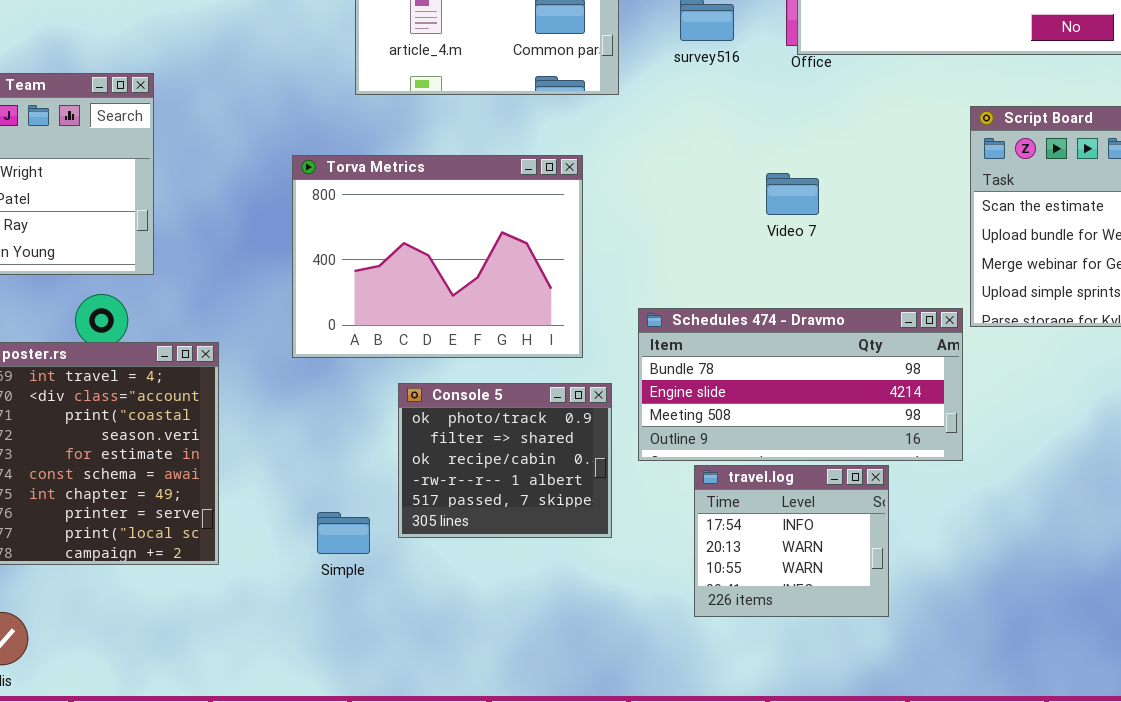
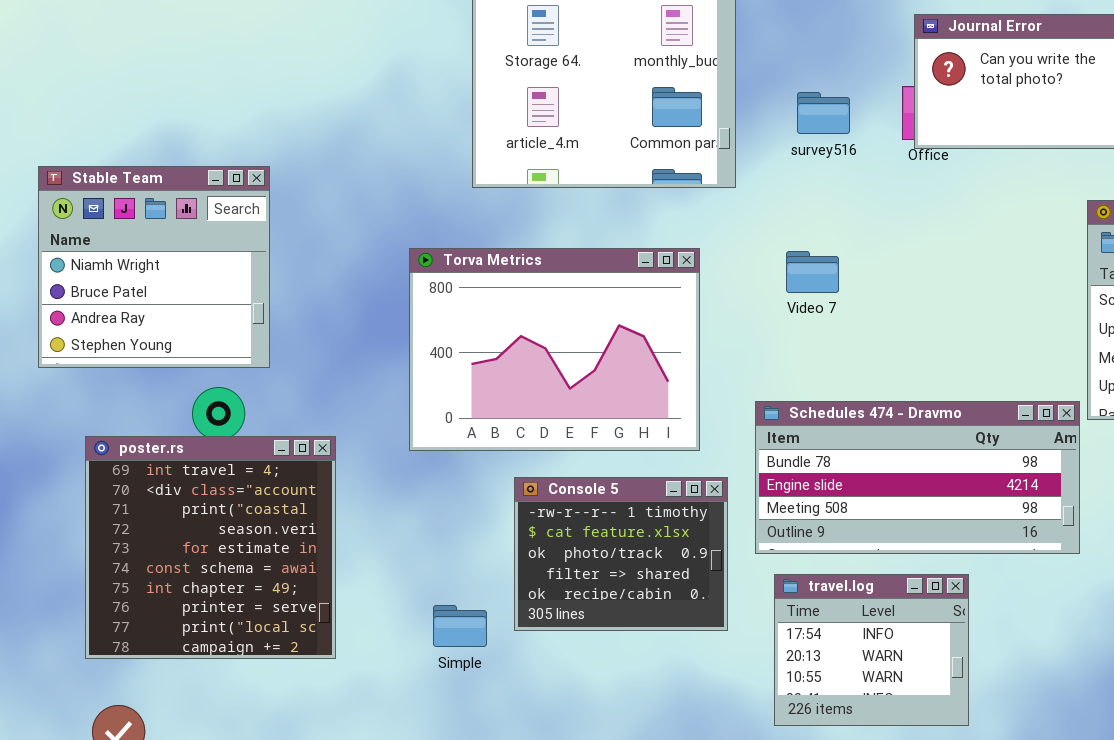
Video 7: [766,173,819,215] -> [786,251,839,293], moved
Console 5: [398,383,612,538] -> [514,477,728,631], scrolled up 2 rows
travel.log: [694,465,889,617] -> [774,574,969,726], moved

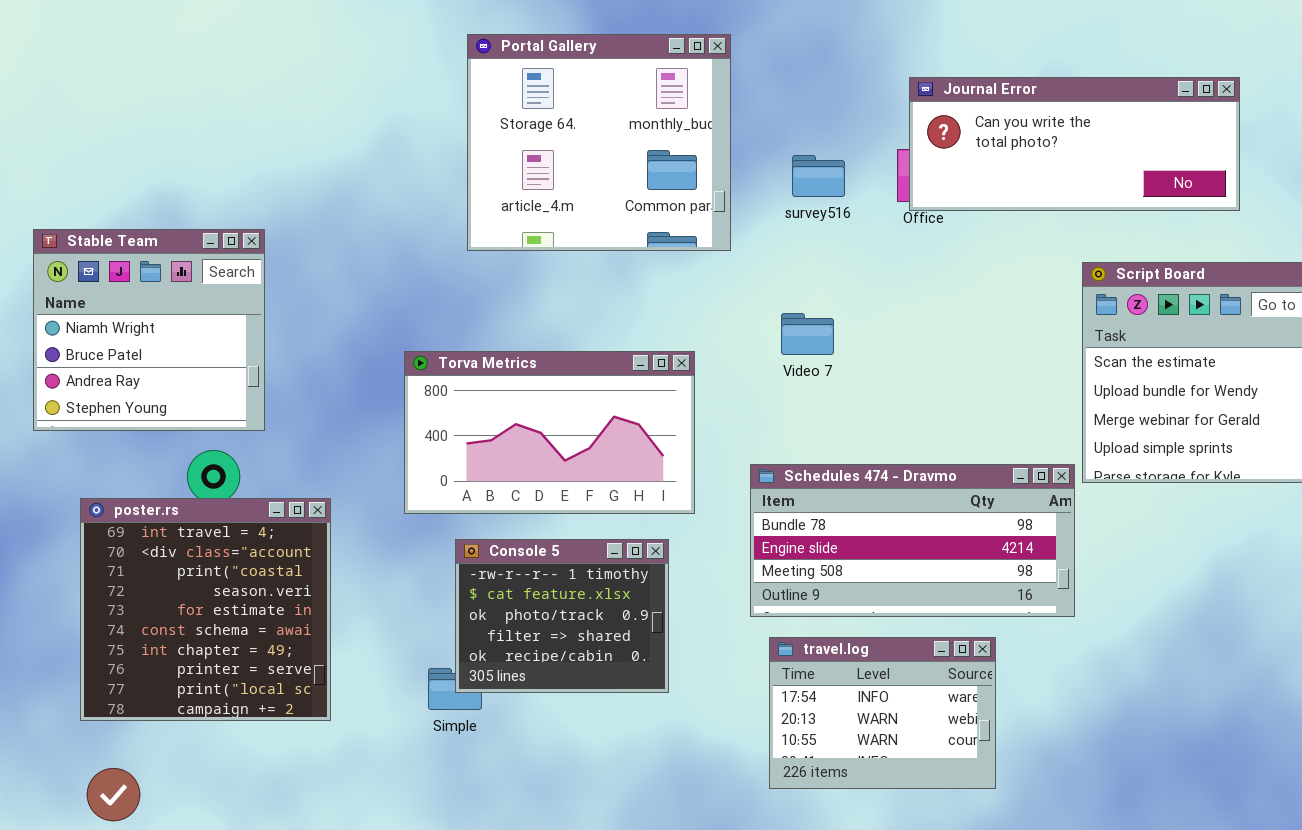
Torva Metrics: [409,248,700,451] -> [404,351,695,514], resized
Console 5: [514,477,728,631] -> [455,539,669,693], moved
travel.log: [774,574,969,726] -> [769,637,996,789], resized

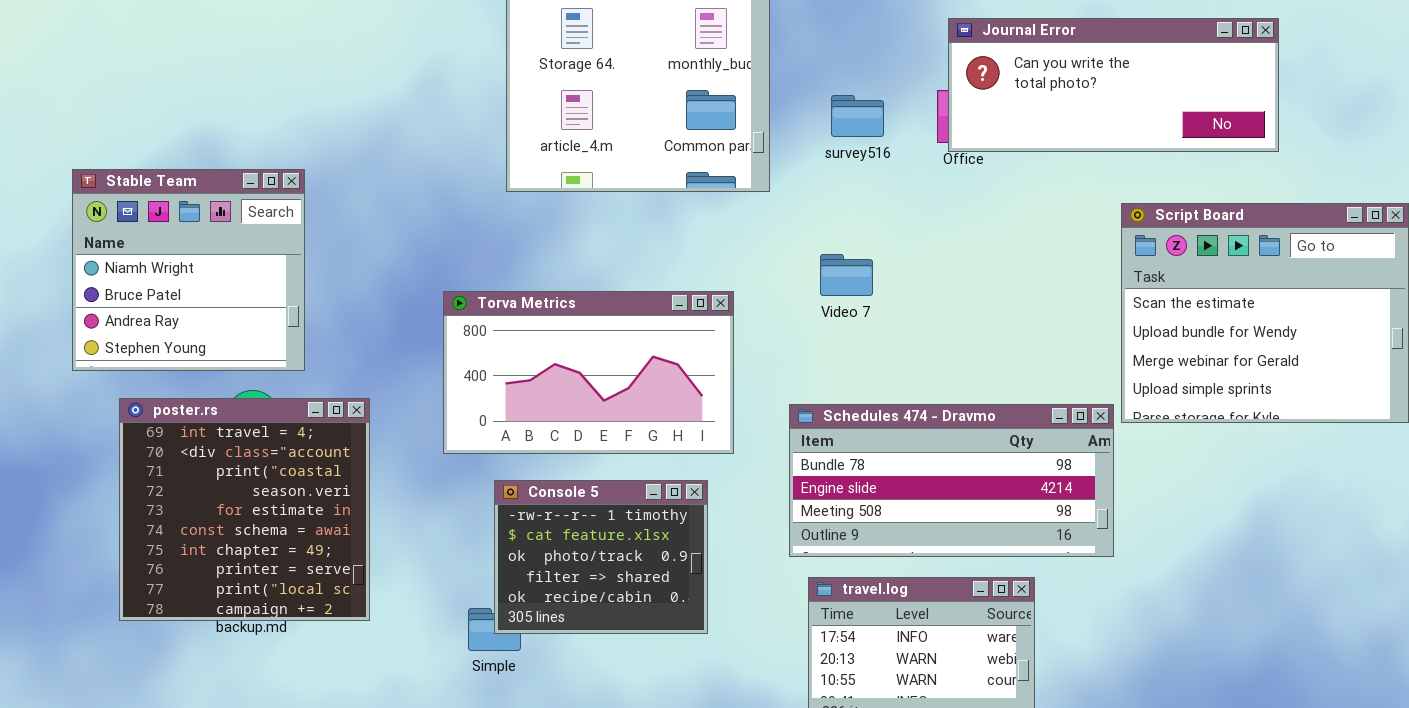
poster.rs: [80,498,331,721] -> [119,398,370,621], moved

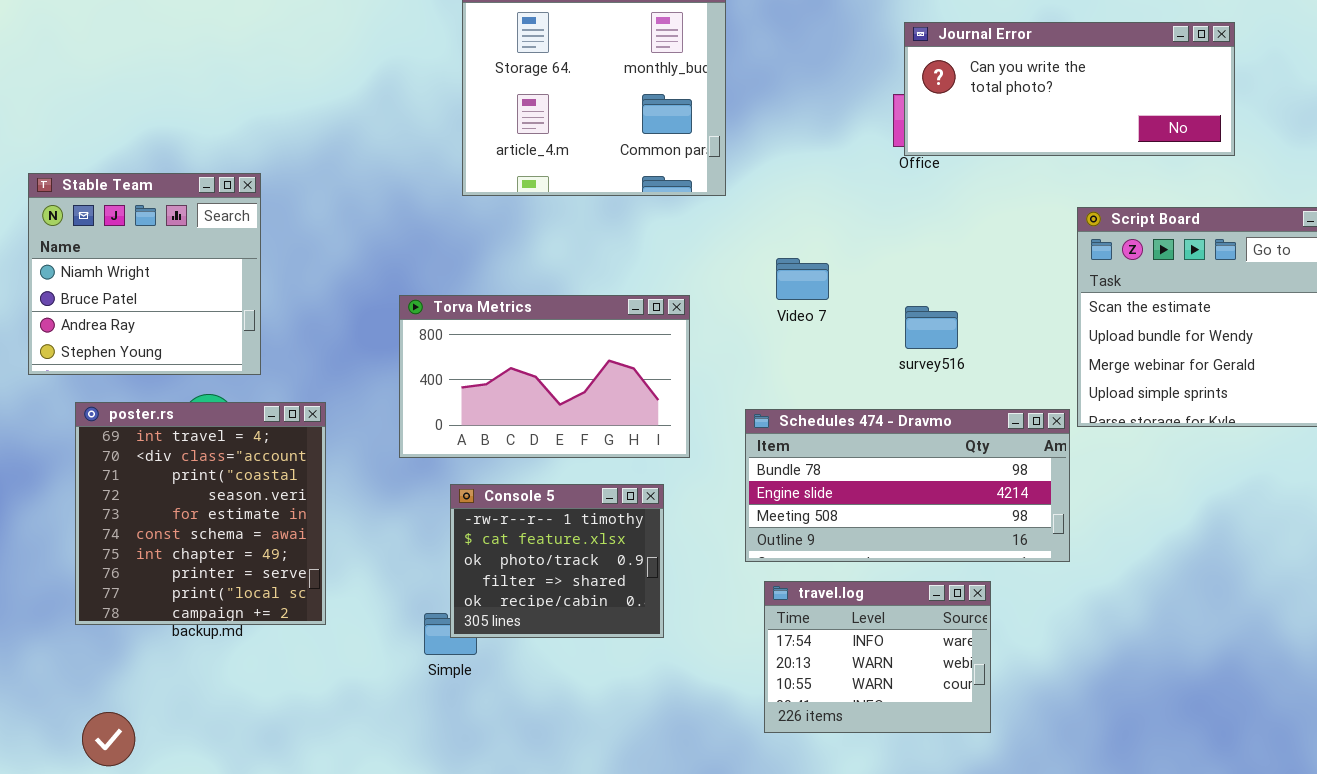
survey516: [831,95,884,137] -> [905,306,958,349], moved

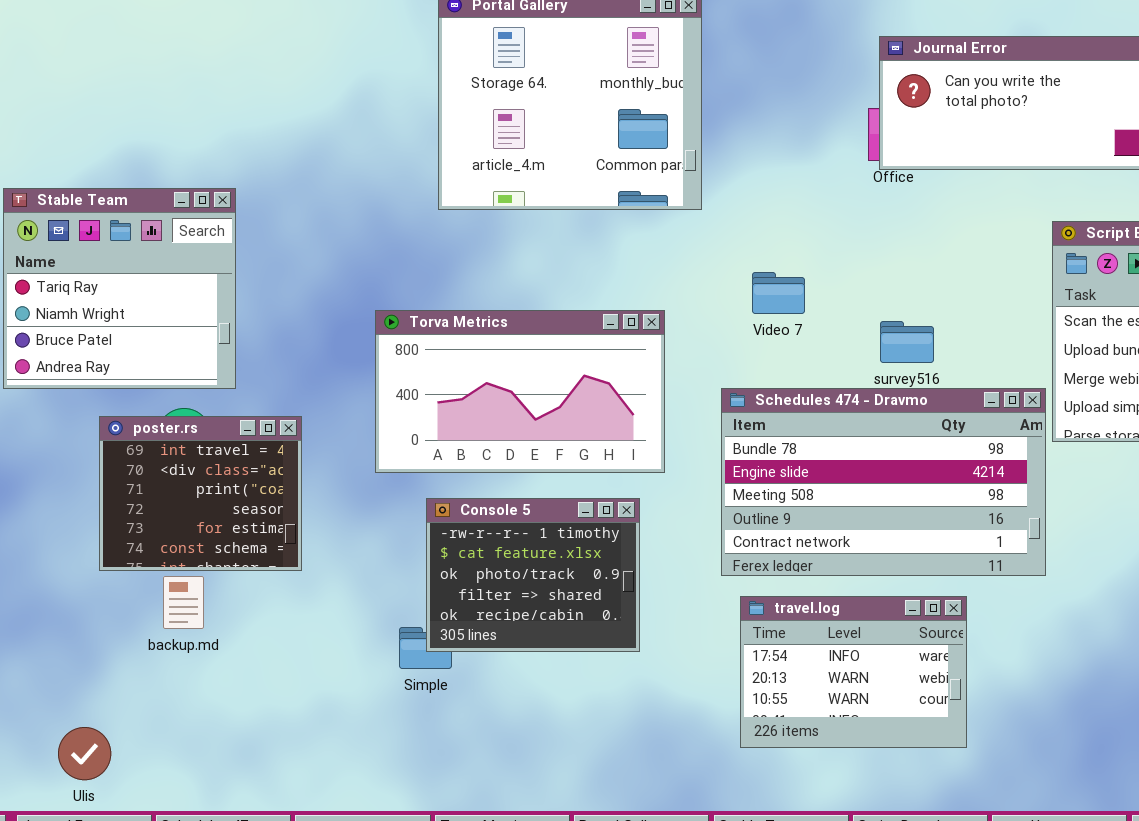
Stable Team: [28,173,261,375] -> [3,188,236,389], scrolled up 1 row
poster.rs: [75,402,326,625] -> [99,416,302,571], resized
Schedules 474 - Dravmo: [745,409,1070,562] -> [721,388,1046,576], resized

